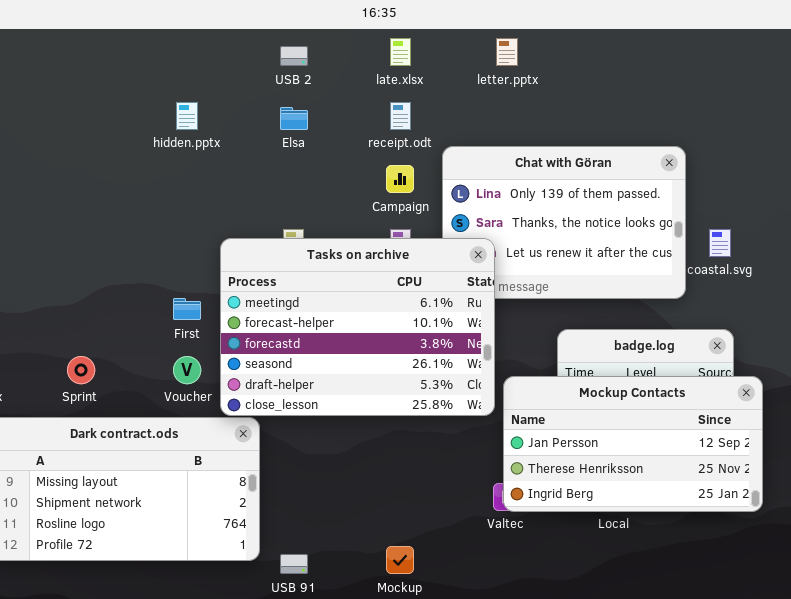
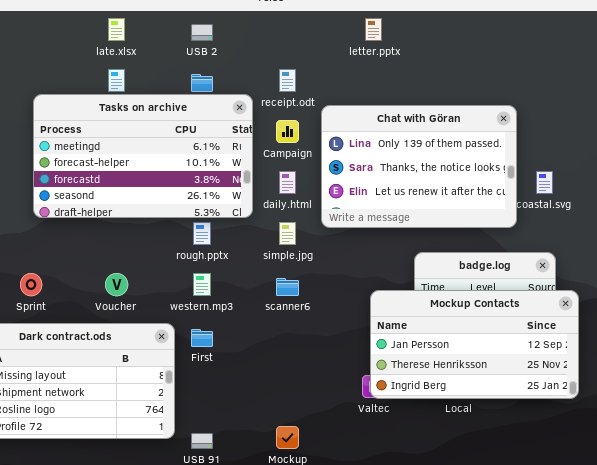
late.xlsx: [390,38,411,66] -> [108,18,125,41], moved
Tasks on archive: [220,238,495,416] -> [33,94,253,218], moved, resized
First: [173,298,201,320] -> [191,329,213,347], moved

